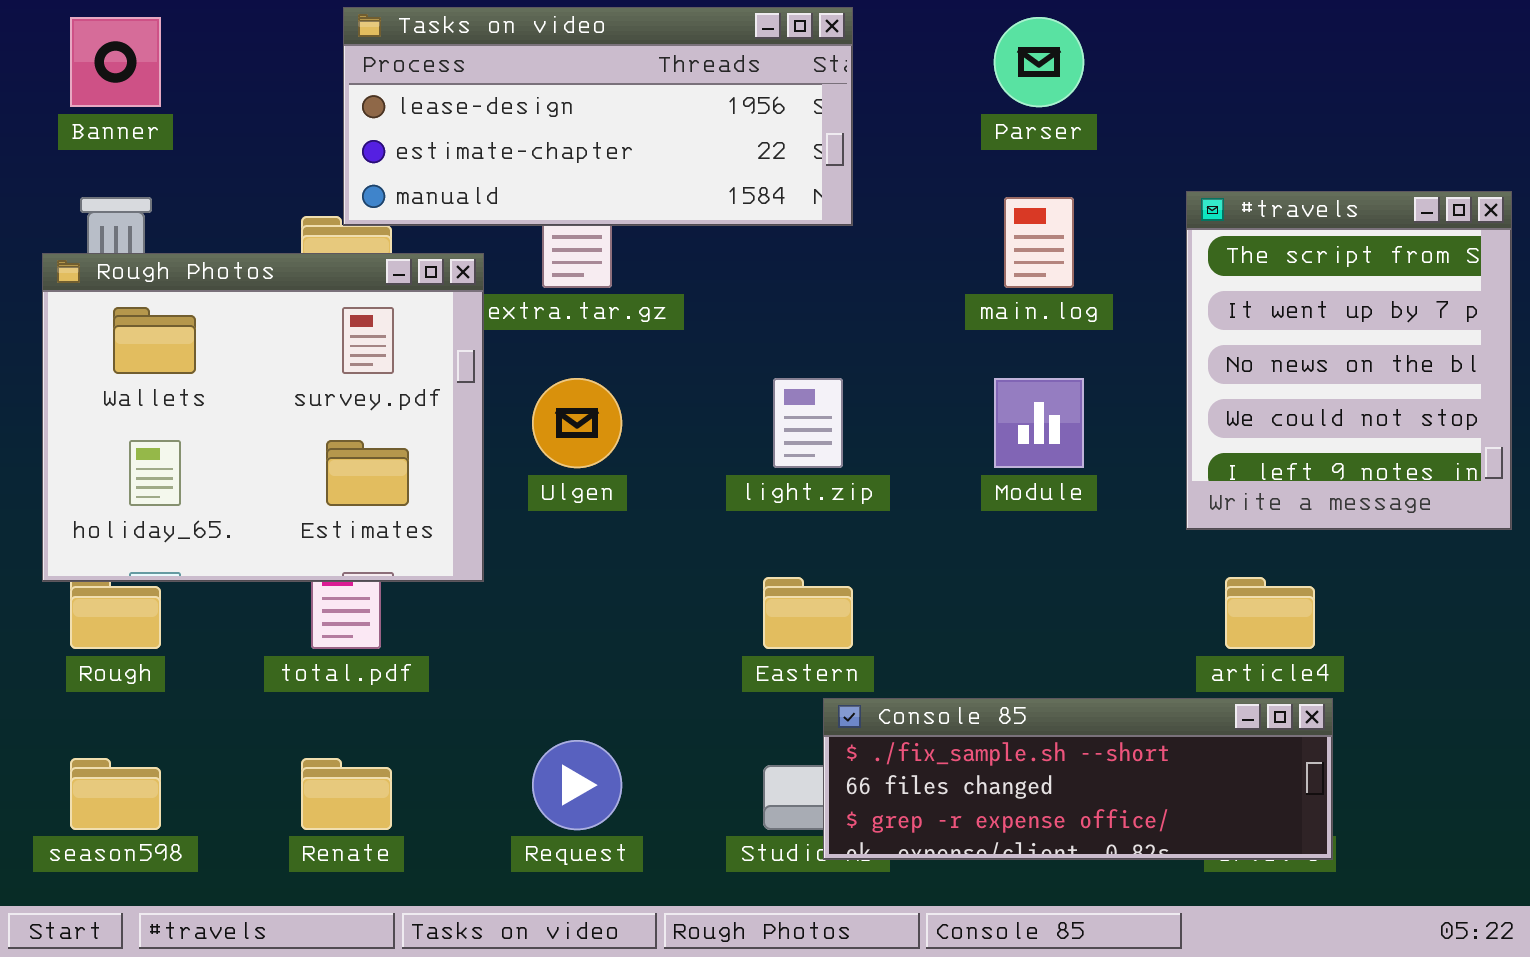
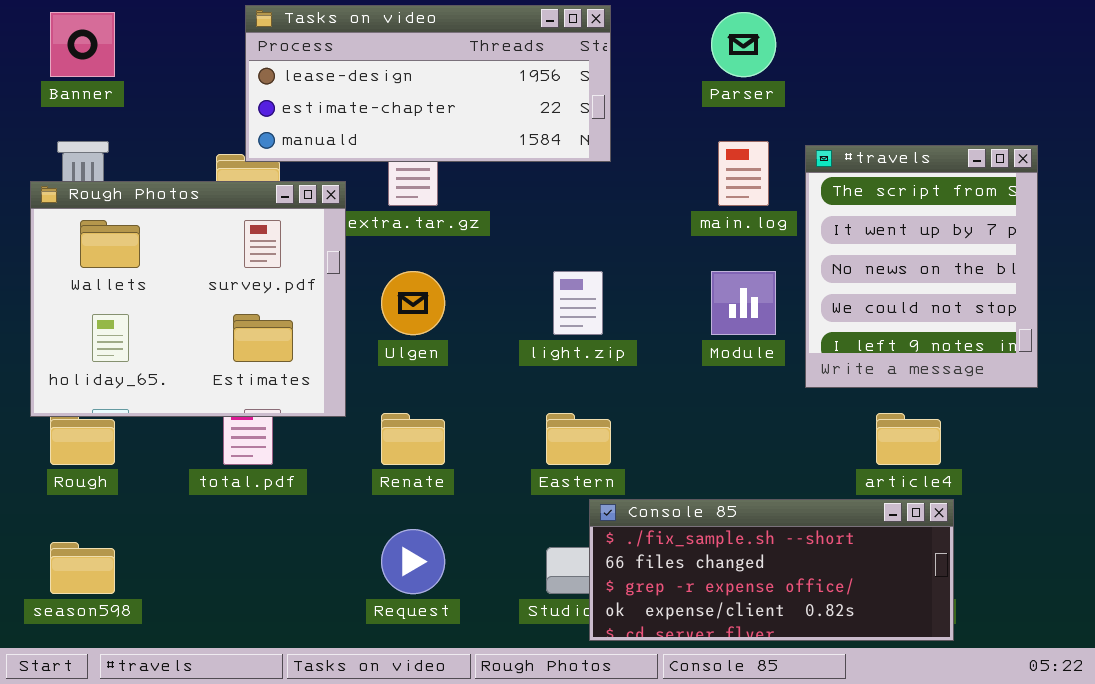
#travels: [1186,191,1512,530] -> [805,145,1038,388], moved
Console 85: [823,698,1333,860] -> [589,499,954,641], resized
Renate: [301,758,392,830] -> [381,413,445,465], moved

